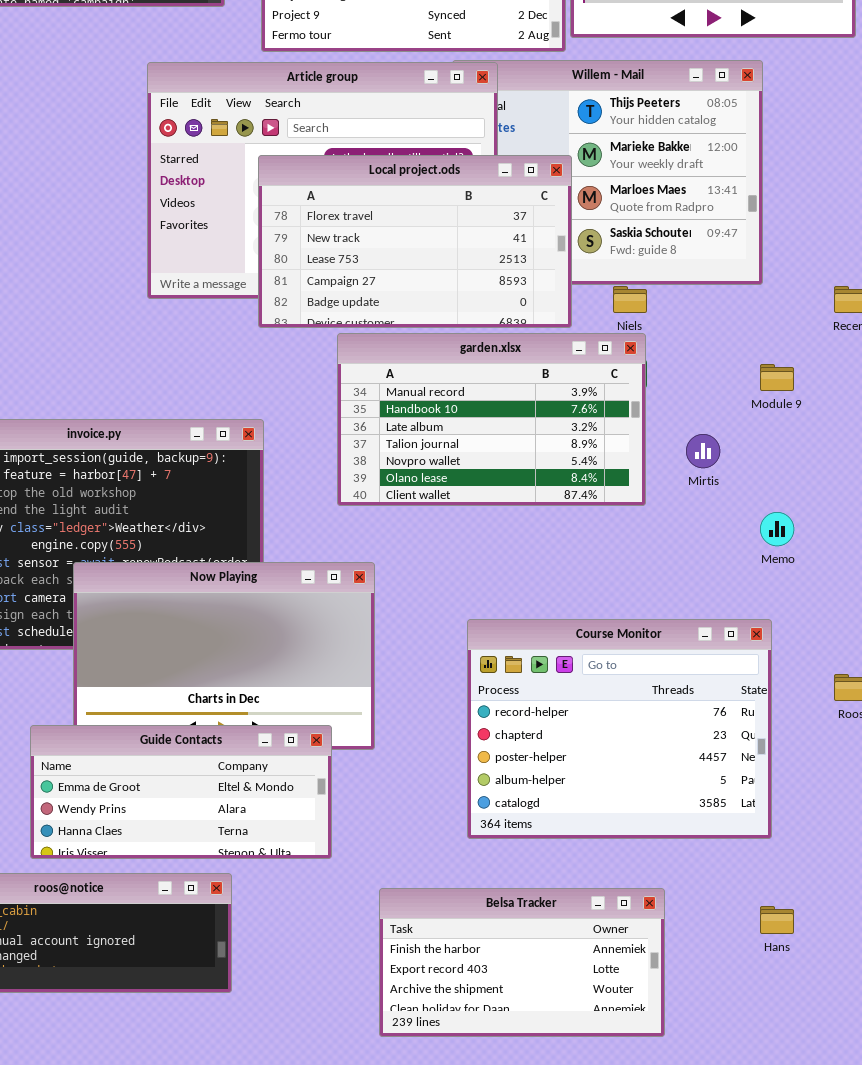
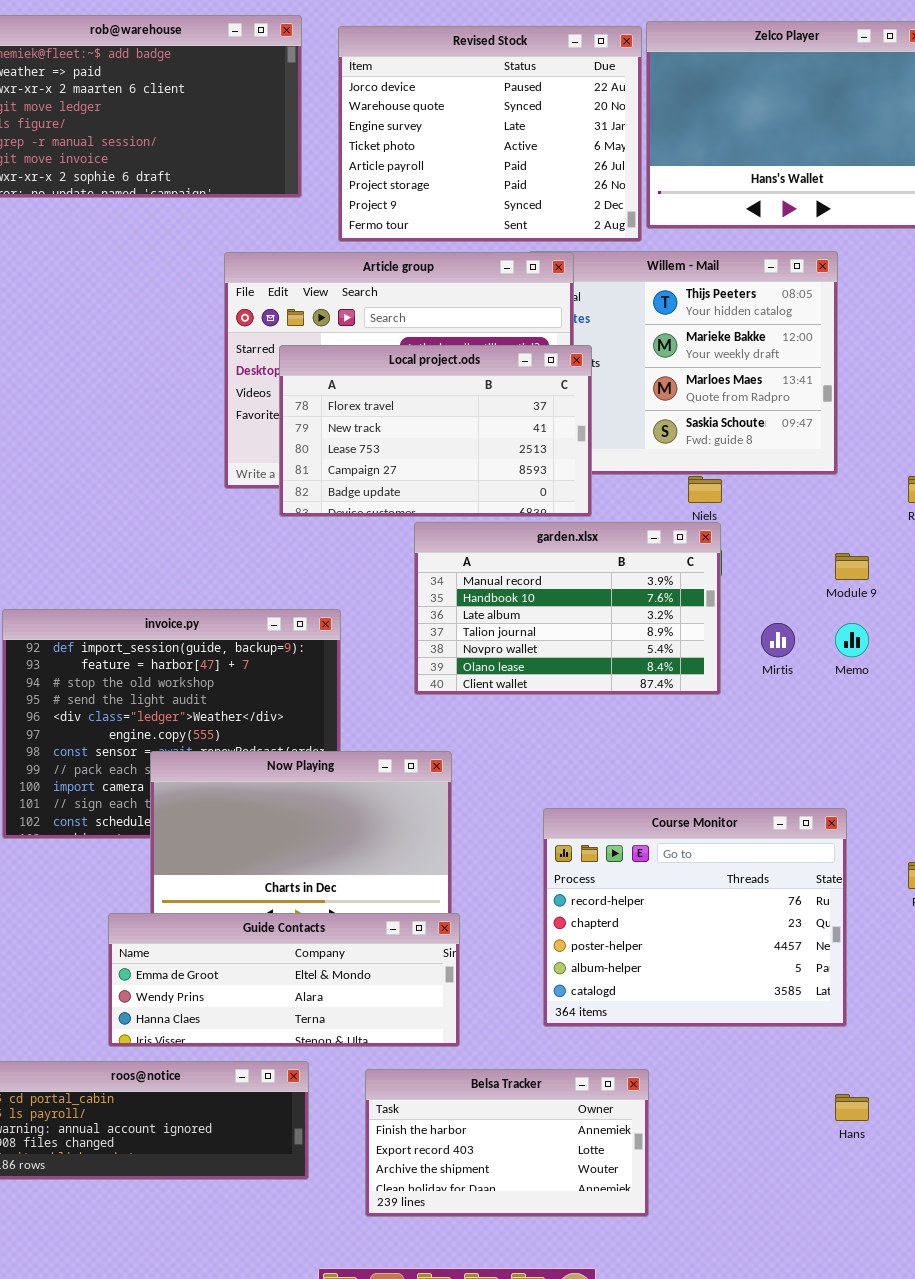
Local project.ods: [258,155,572,328] -> [279,345,592,517], moved
Memo: [760,512,794,546] -> [835,623,869,657], moved
Guide Contacts: [30,725,332,859] -> [108,913,460,1047], resized
Belsa Tracker: [379,888,665,1037] -> [365,1069,649,1217], moved

